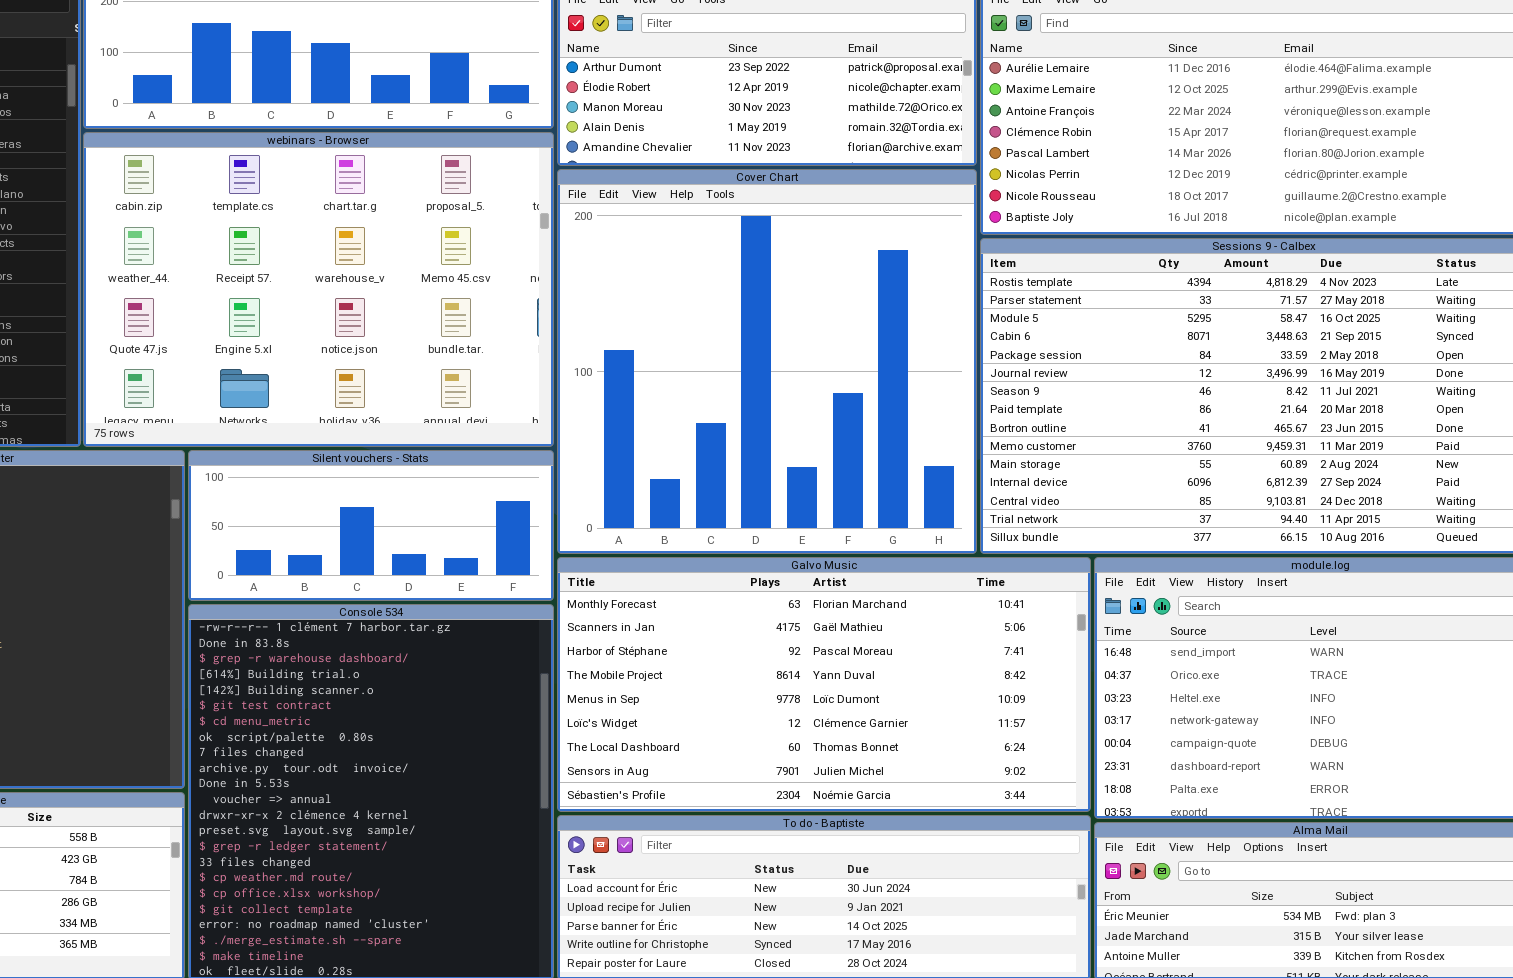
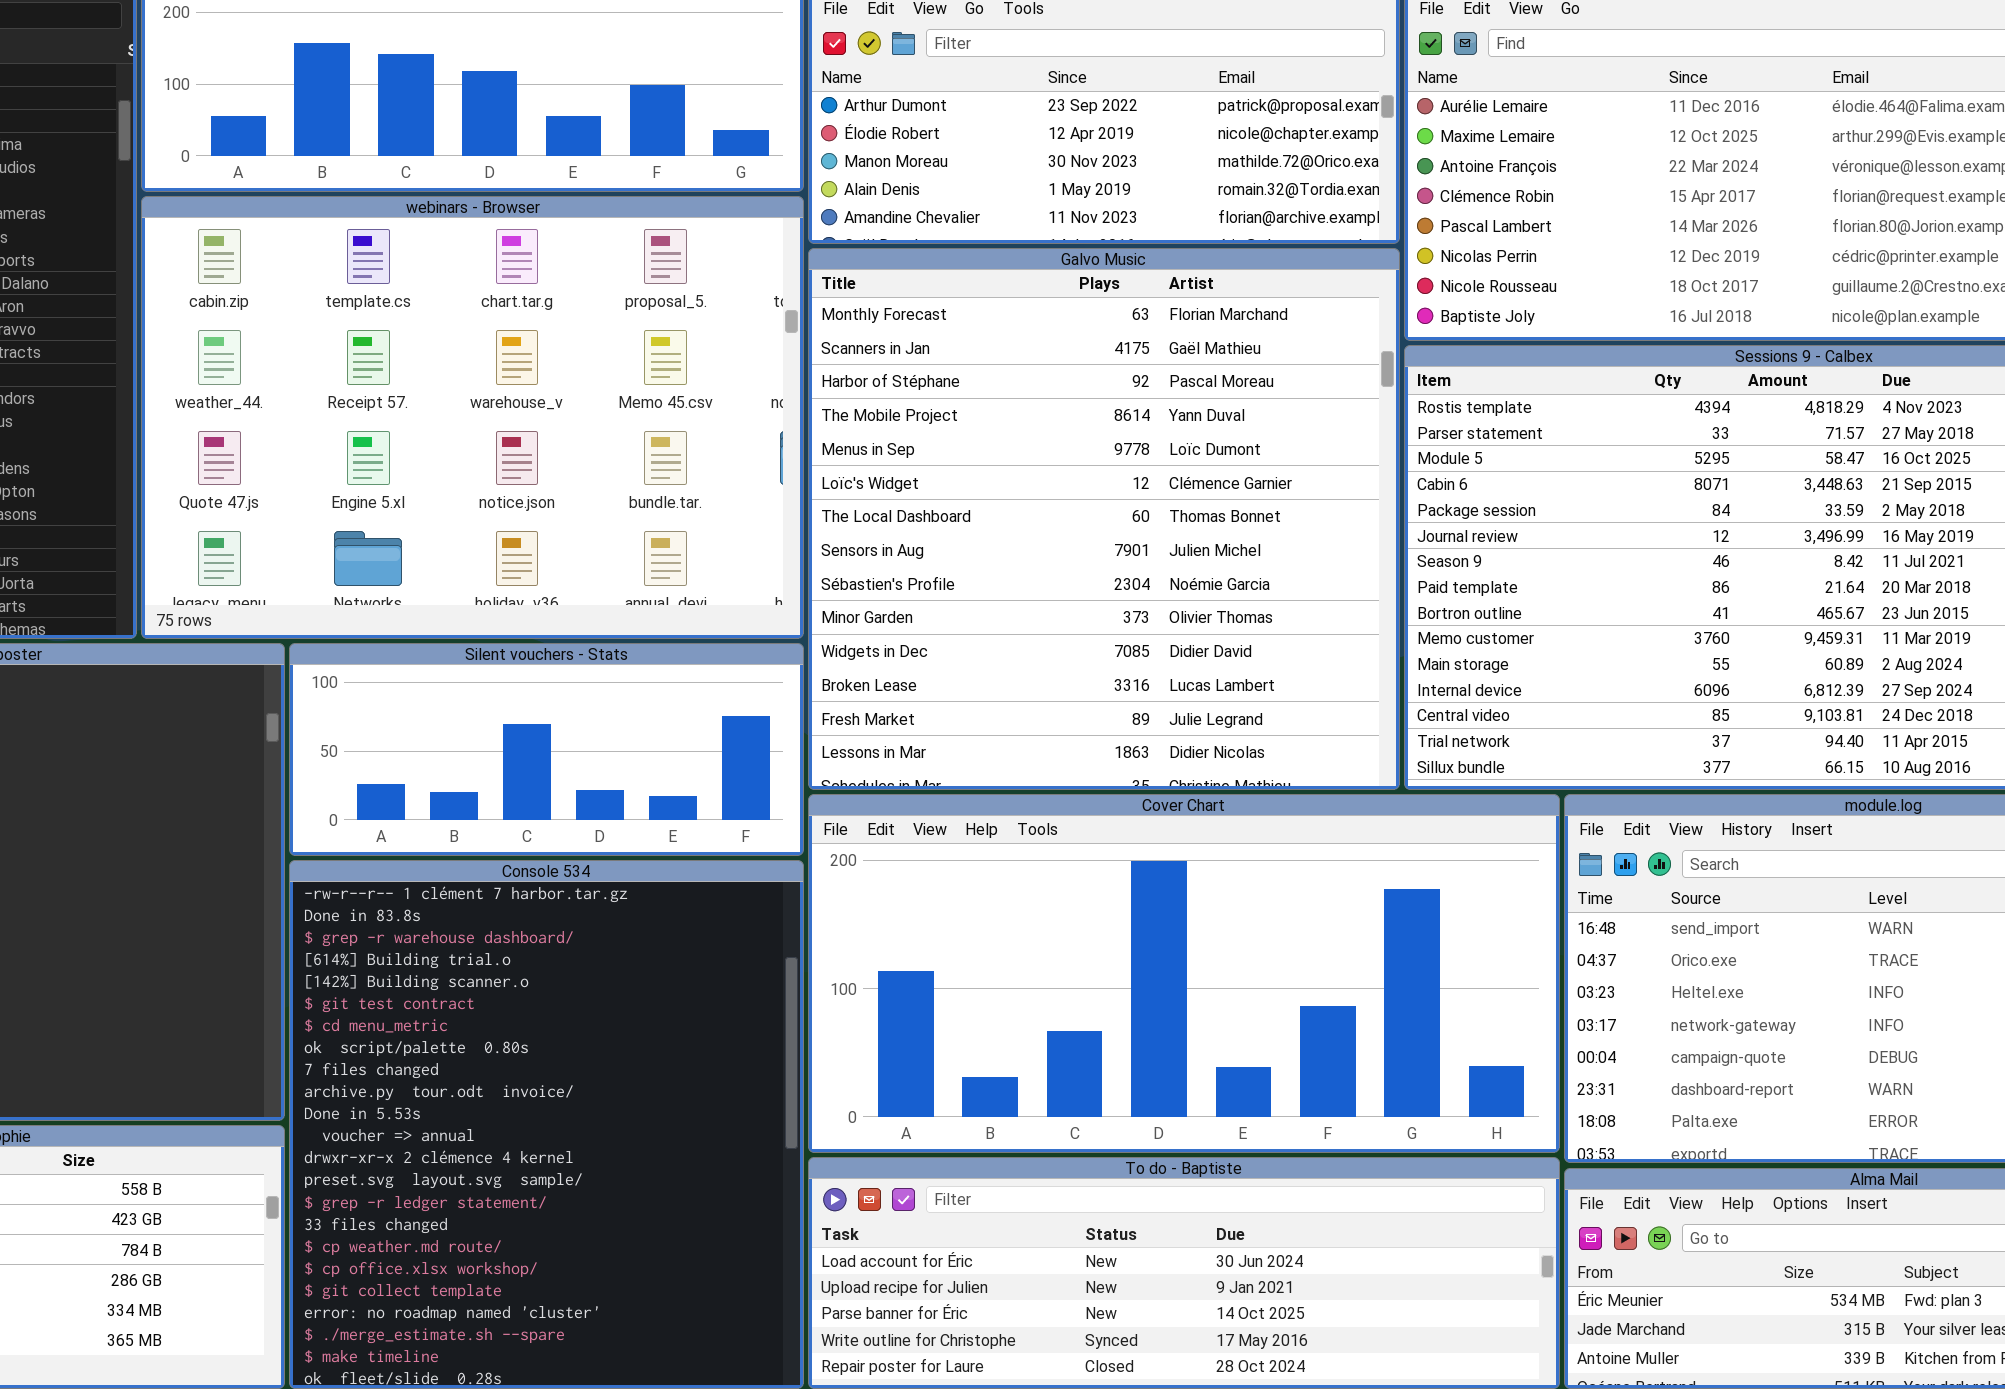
Cover Chart: [557,169,977,554] -> [808,794,1560,1153], moved, resized
Galvo Music: [557,557,1091,812] -> [808,248,1400,790], moved, resized

